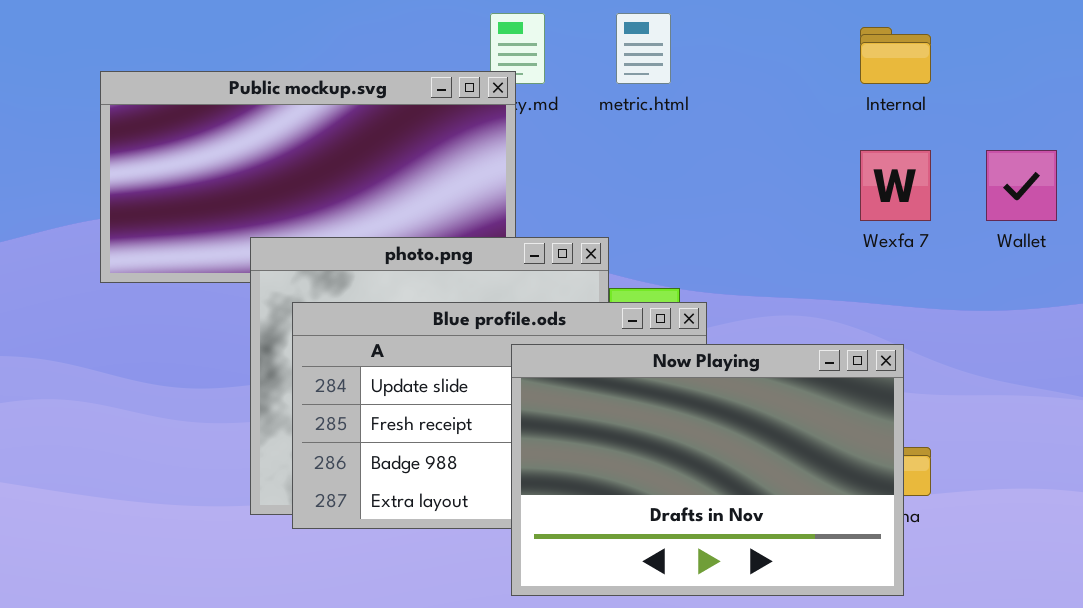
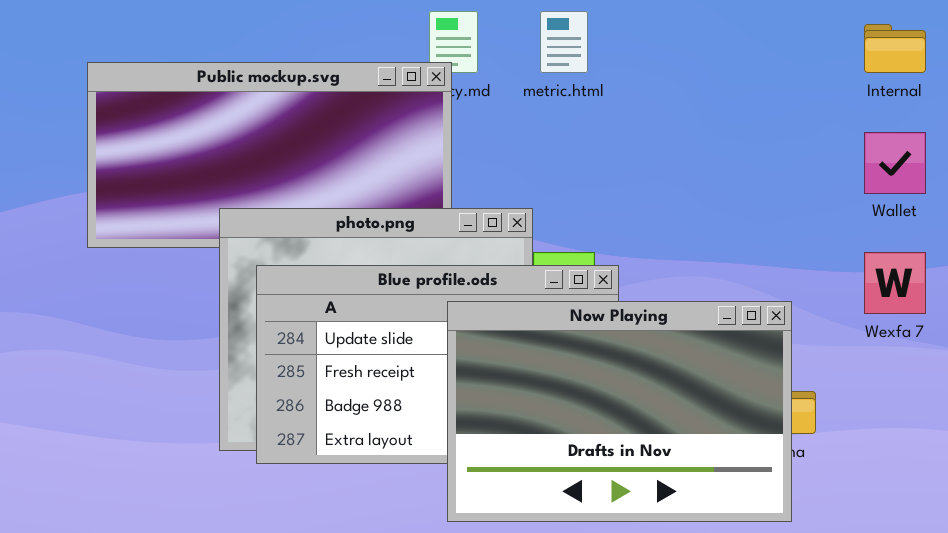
Internal: [860,27,931,84] -> [864,24,926,73], moved
Wexfa 7: [860,150,931,221] -> [864,252,926,314], moved

